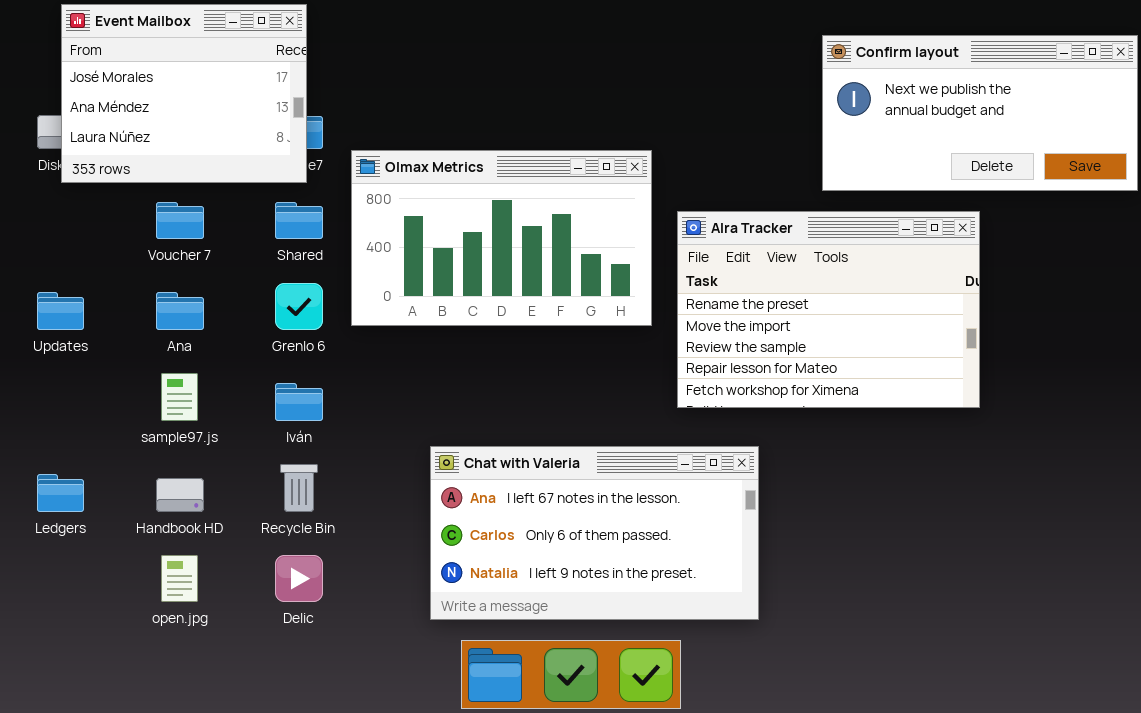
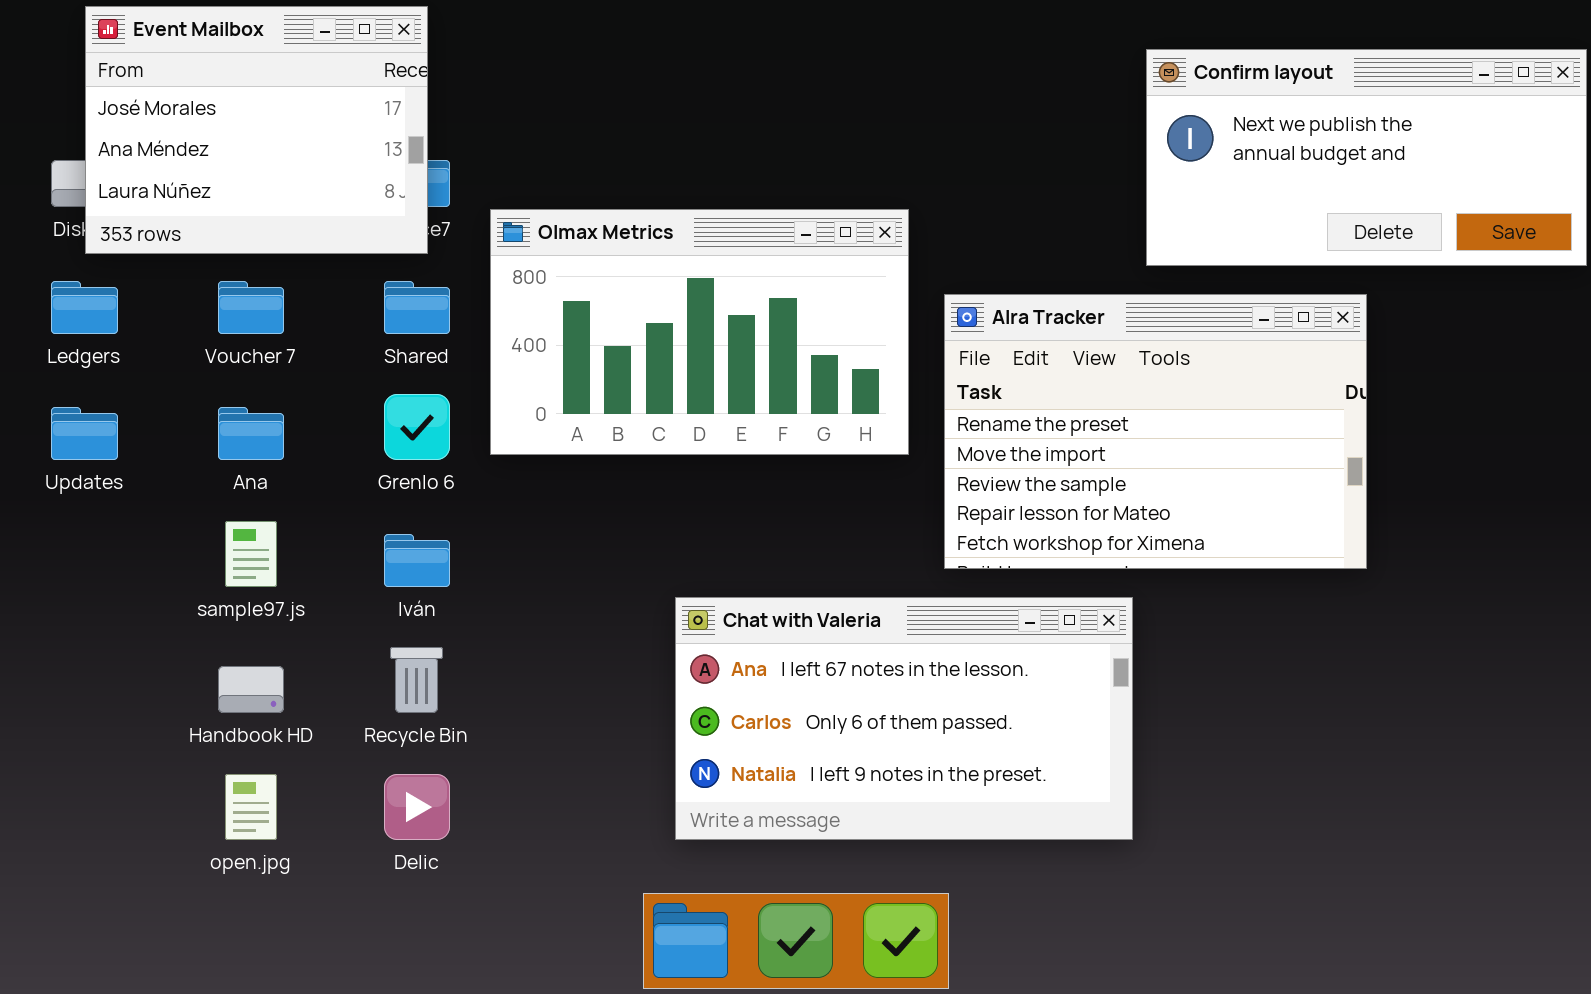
Chat with Valeria: [430,446,759,620] -> [675,597,1133,840], moved
Ledgers: [37,474,84,512] -> [51,281,118,334], moved

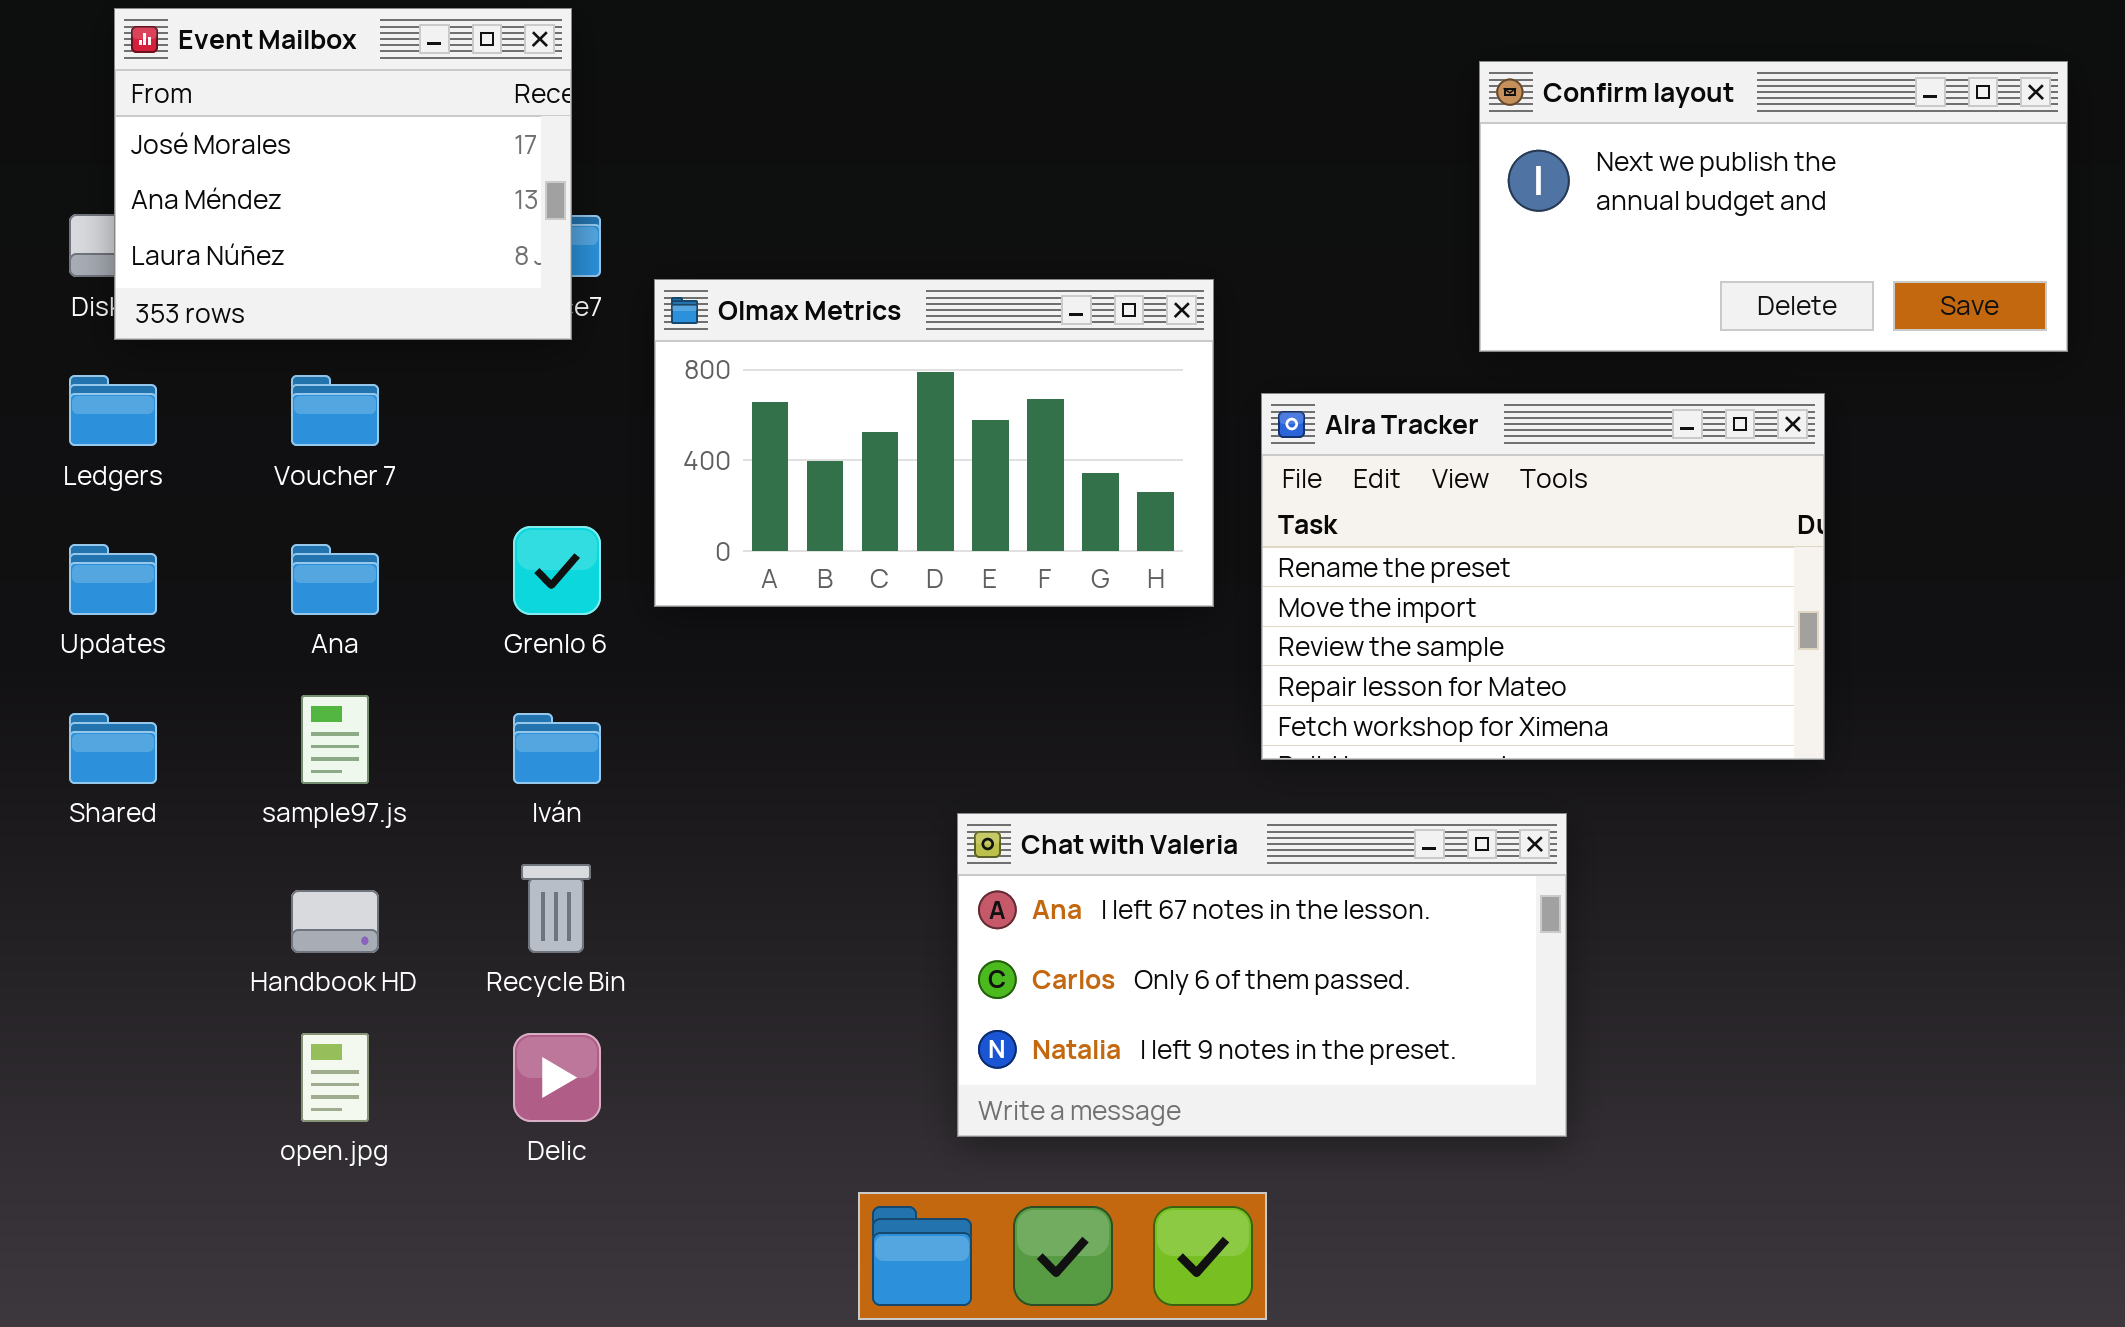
Confirm layout: [1146,49,1587,266] -> [1479,61,2068,352], moved
Shared: [384,281,450,334] -> [69,713,157,784], moved
Chat with Valeria: [675,597,1133,840] -> [957,813,1567,1137], moved

